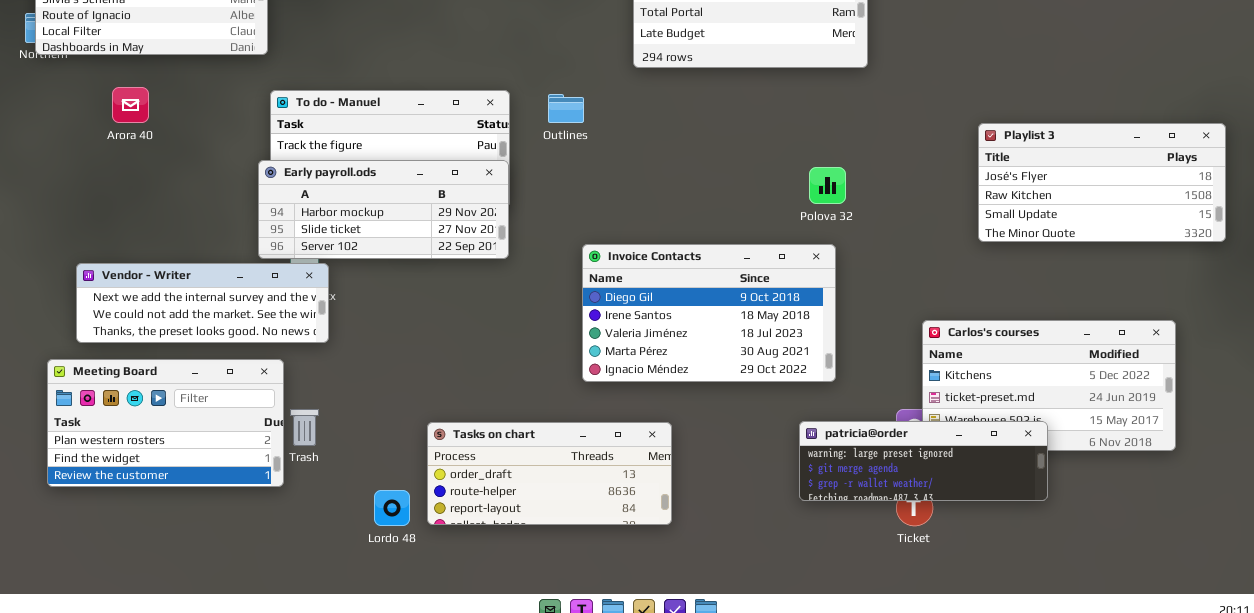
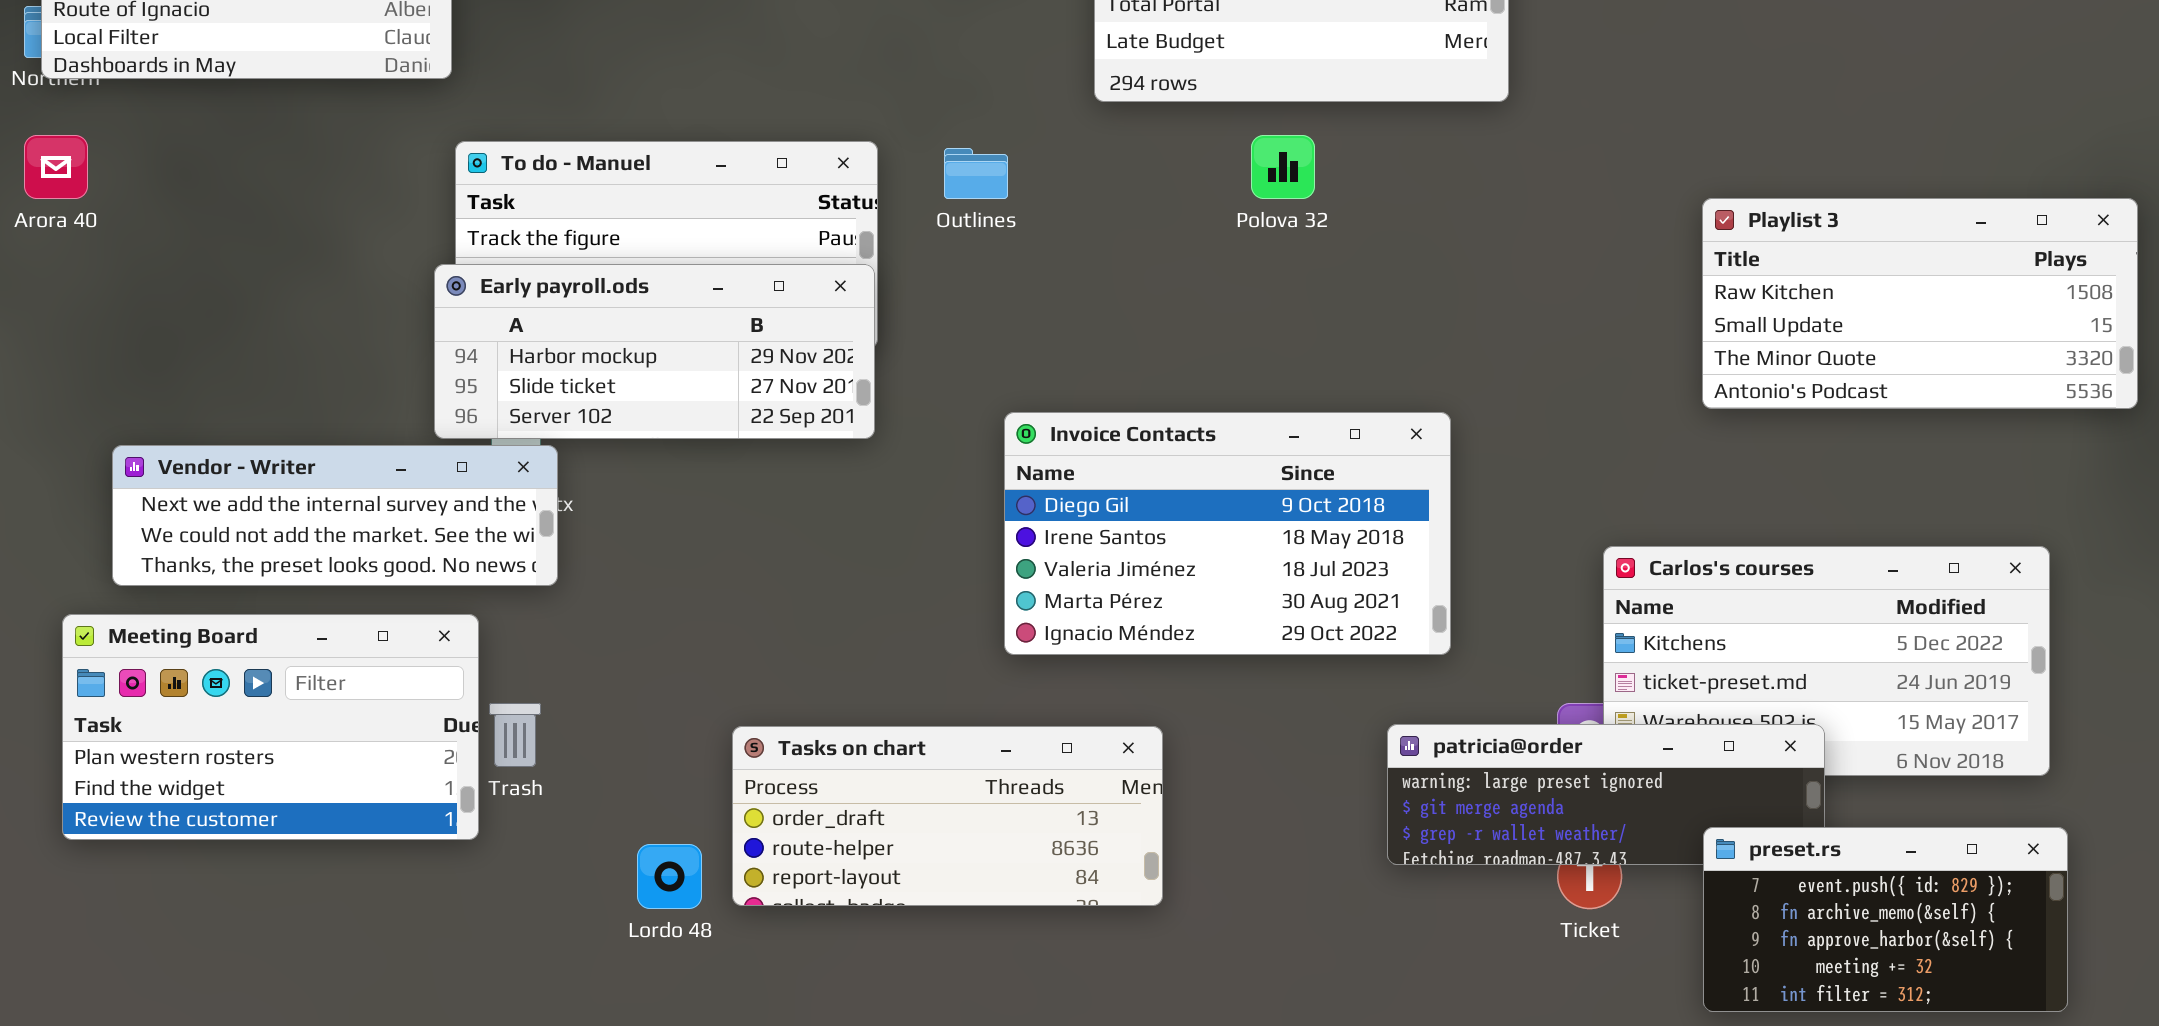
Arora 40: [112,87,149,123] -> [24,135,88,199], moved
Playlist 3: [978,123,1226,242] -> [1702,198,2138,409], scrolled down 1 row
Polova 32: [809,167,846,204] -> [1251,135,1315,199], moved
preset.rs: none -> [1703,827,2068,1012], opened

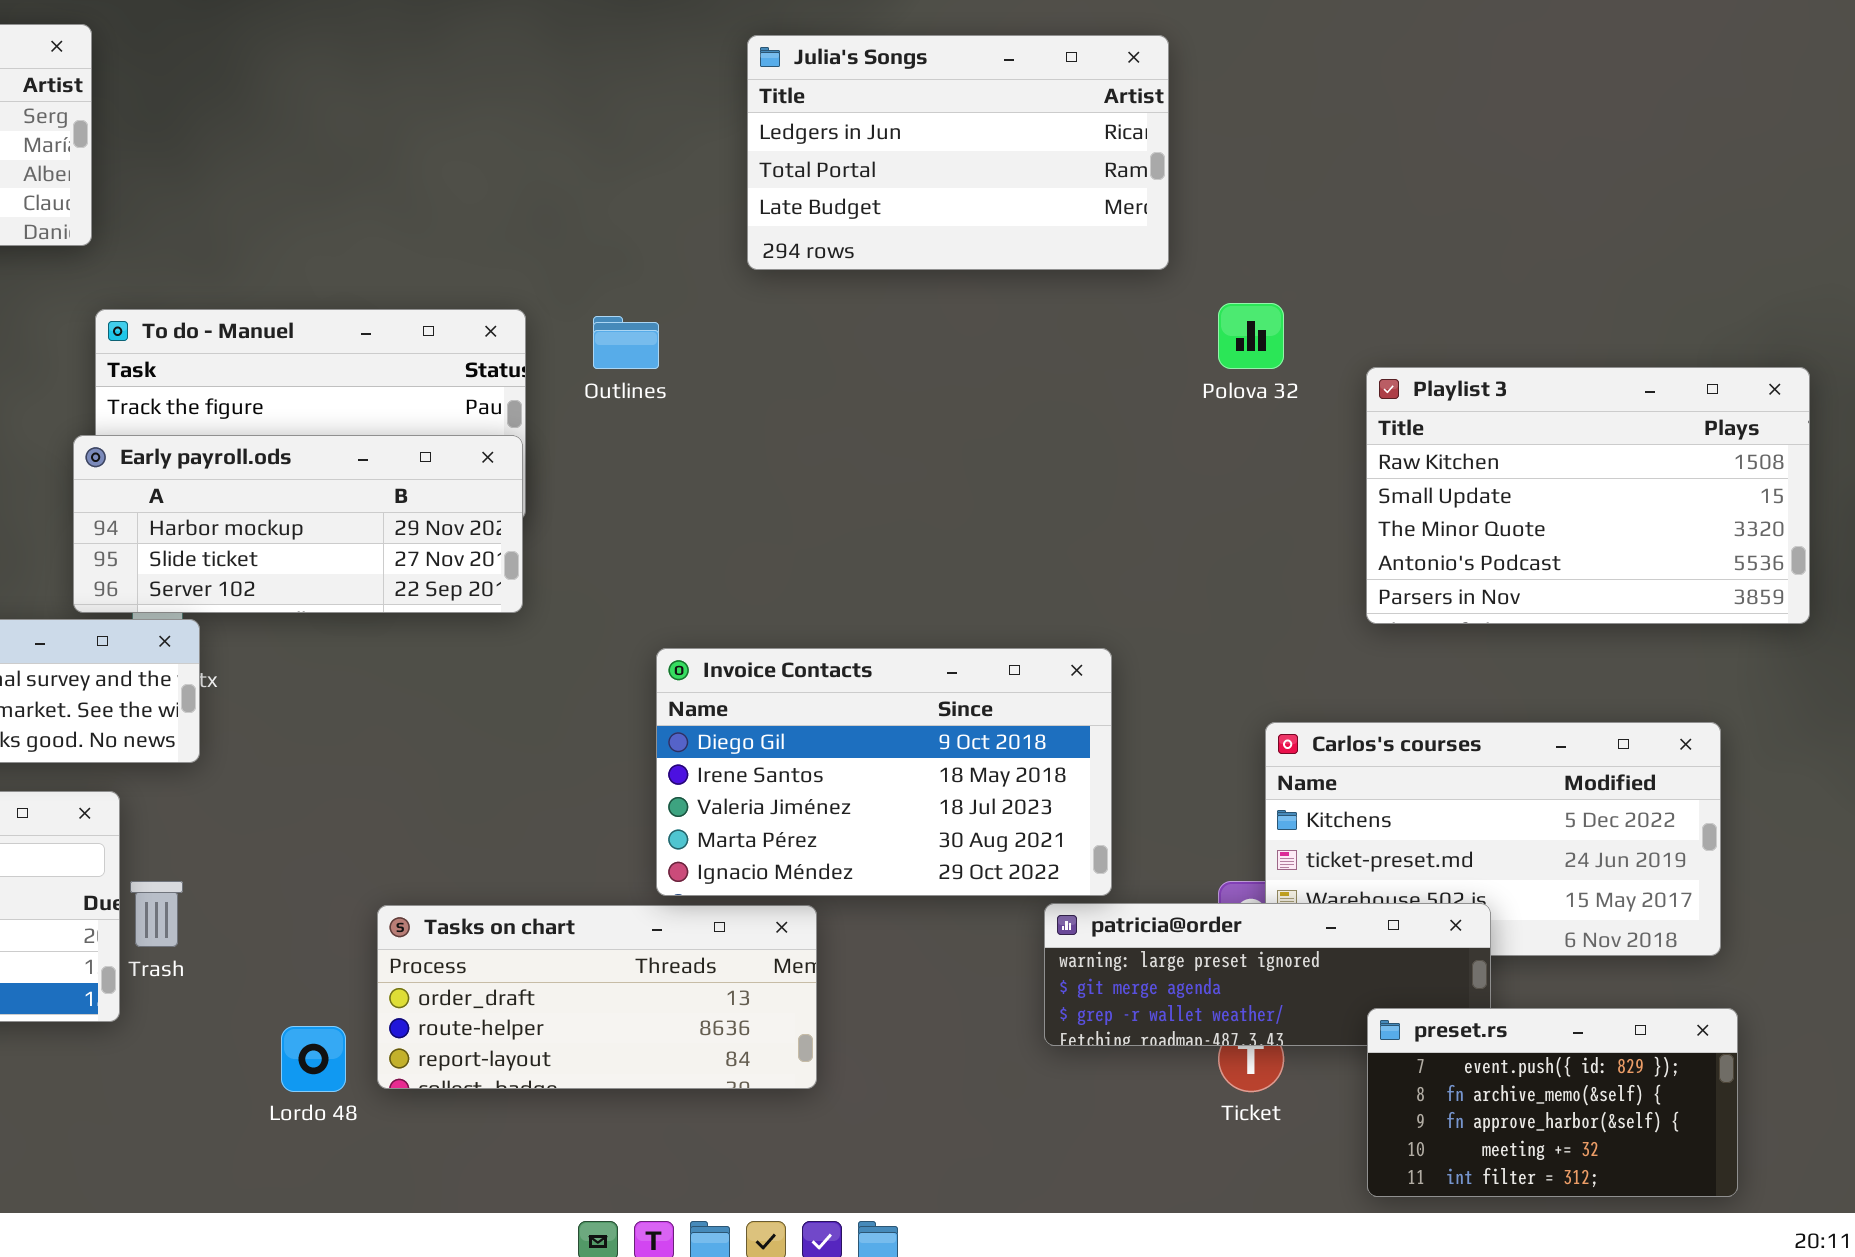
Polova 32: [1251,135,1315,199] -> [1218,303,1284,369], moved
Playlist 3: [1702,198,2138,409] -> [1366,367,1810,624], resized
Invoice Contacts: [1004,412,1451,655] -> [656,648,1112,896], moved

